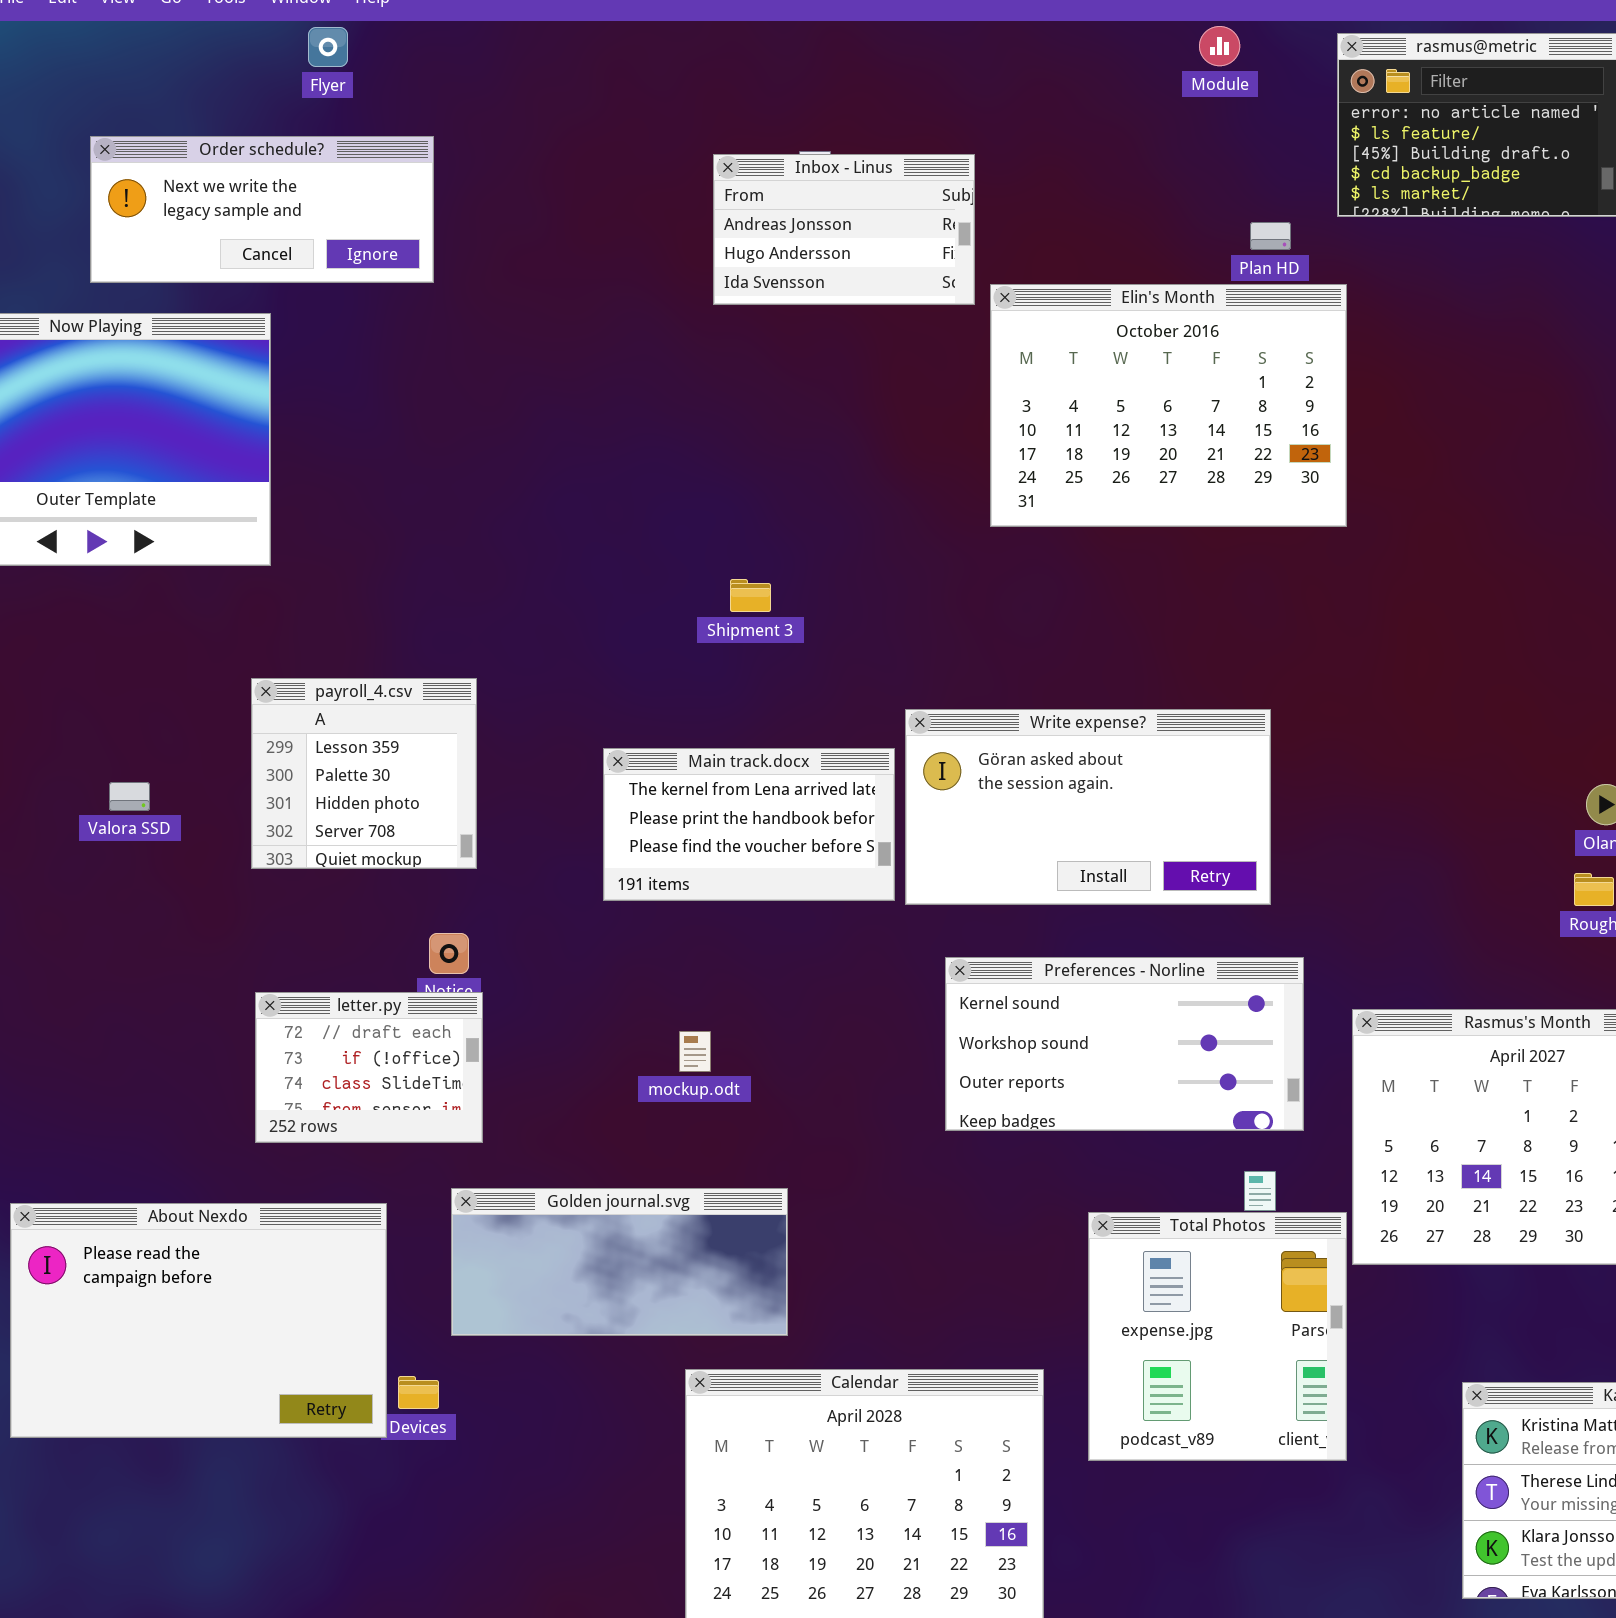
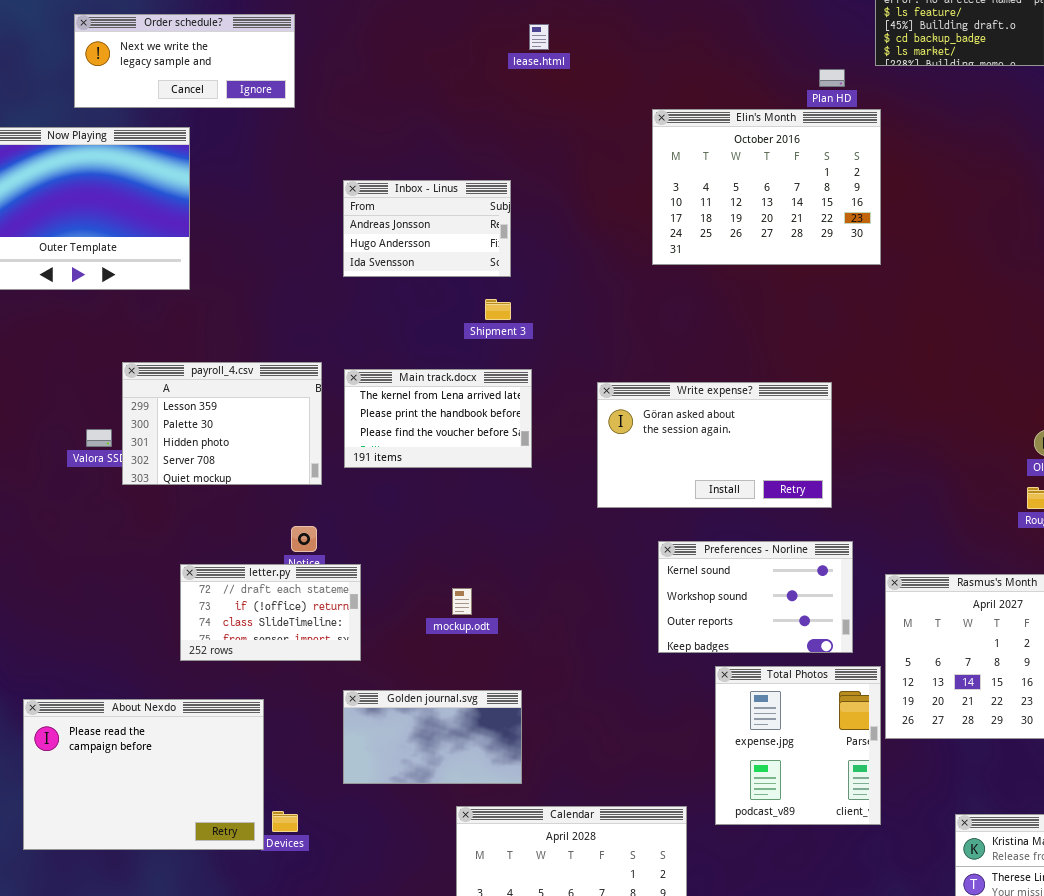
Inbox - Linus: [713,154,975,305] -> [343,180,511,277], moved
payroll_4.csv: [251,678,477,869] -> [122,362,322,485], resized
Main track.docx: [603,748,895,901] -> [344,369,532,468], moved
Preferences - Norline: [945,957,1304,1131] -> [658,541,853,653], resized
letter.py: [255,992,483,1143] -> [180,564,361,661], resized
Golden journal.svg: [451,1188,788,1336] -> [343,690,522,784], resized
Total Photos: [1088,1212,1347,1461] -> [715,666,881,825], moved

